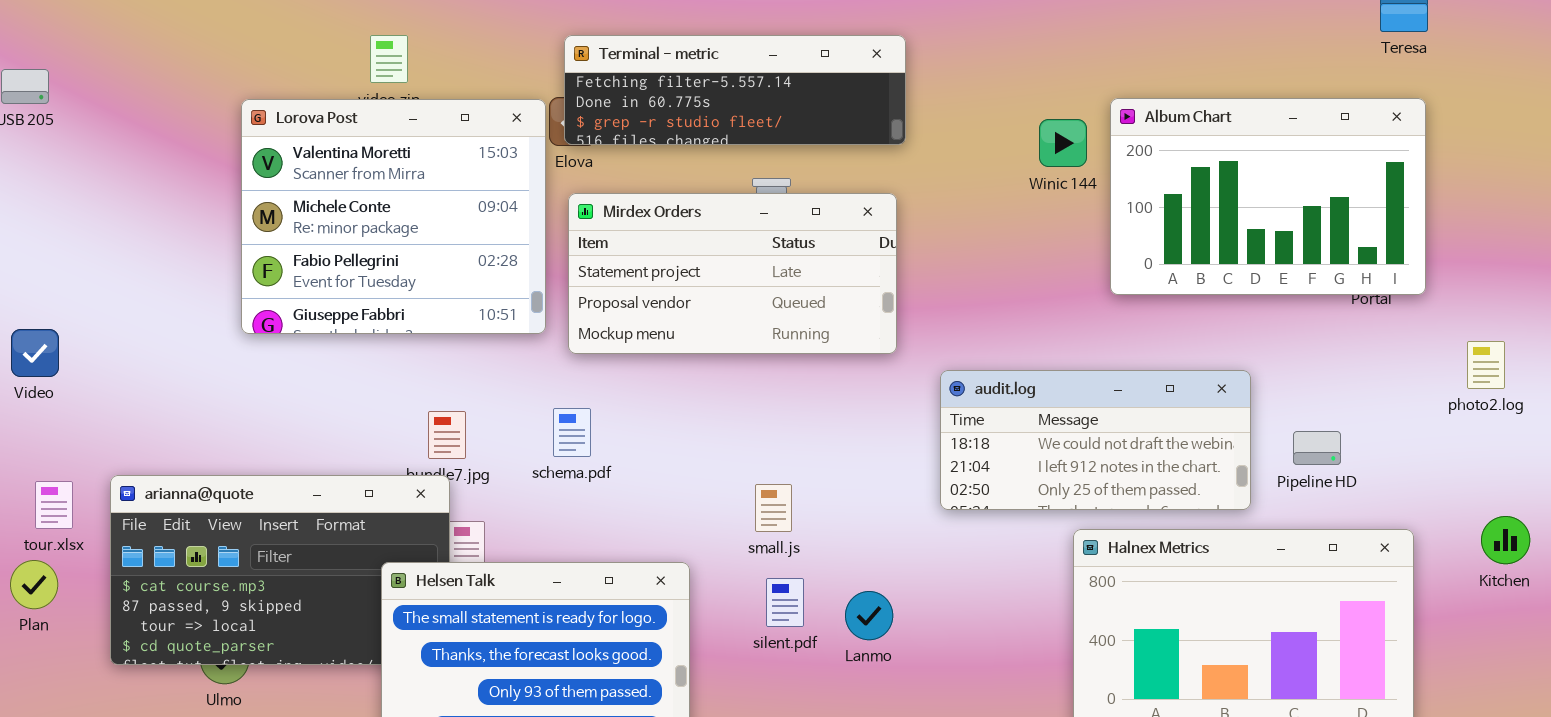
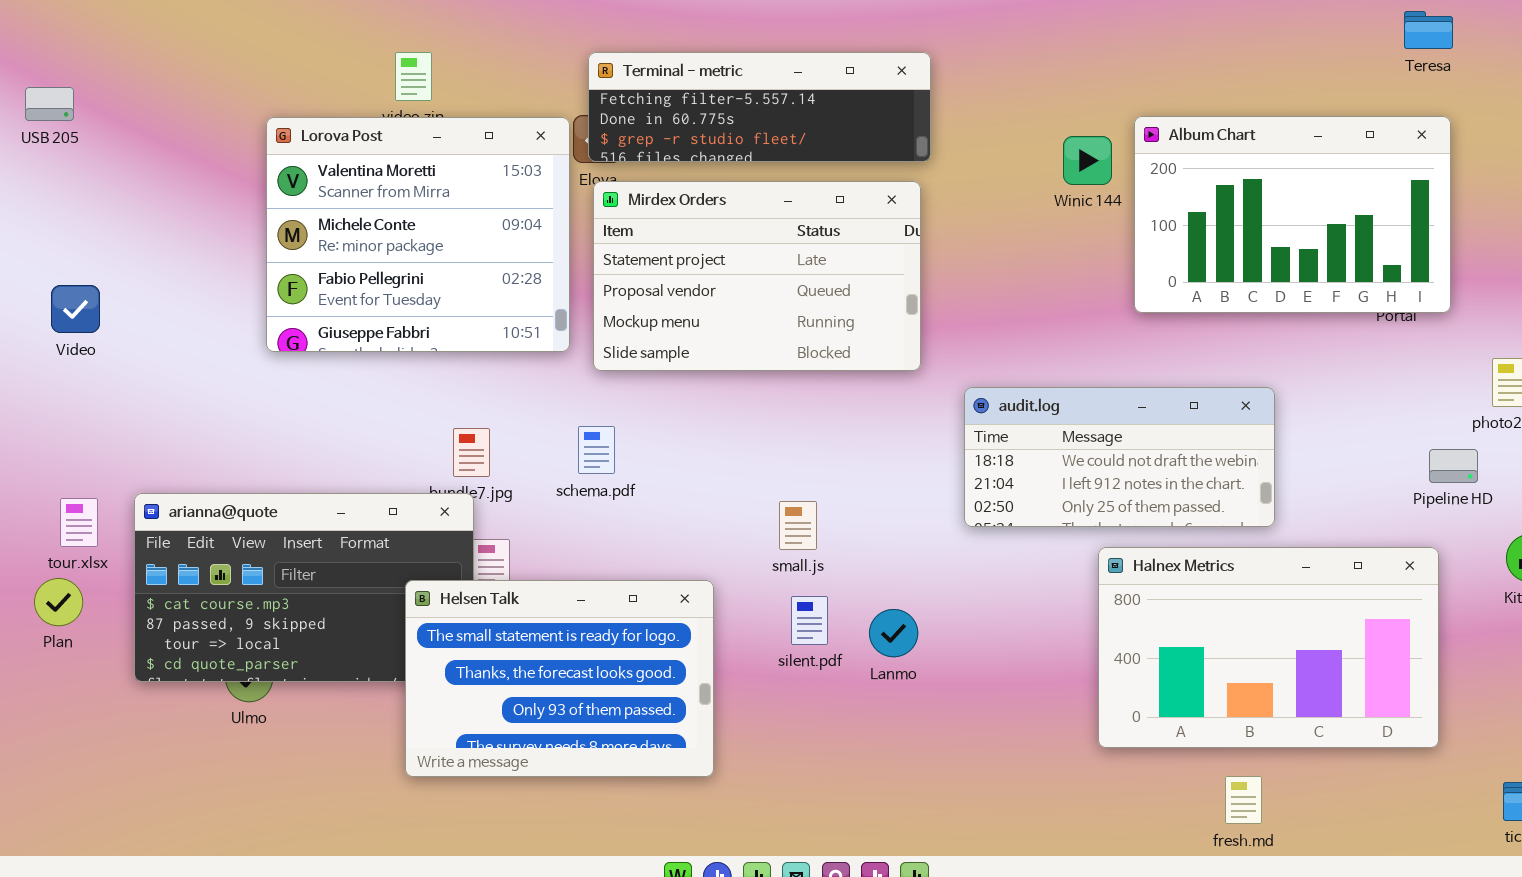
Mirdex Orders: [568,193,897,354] -> [593,181,921,371], resized
Video: [11,329,59,377] -> [51,285,100,333], moved
Pipeline HD: [1293,431,1341,465] -> [1429,449,1478,483], moved

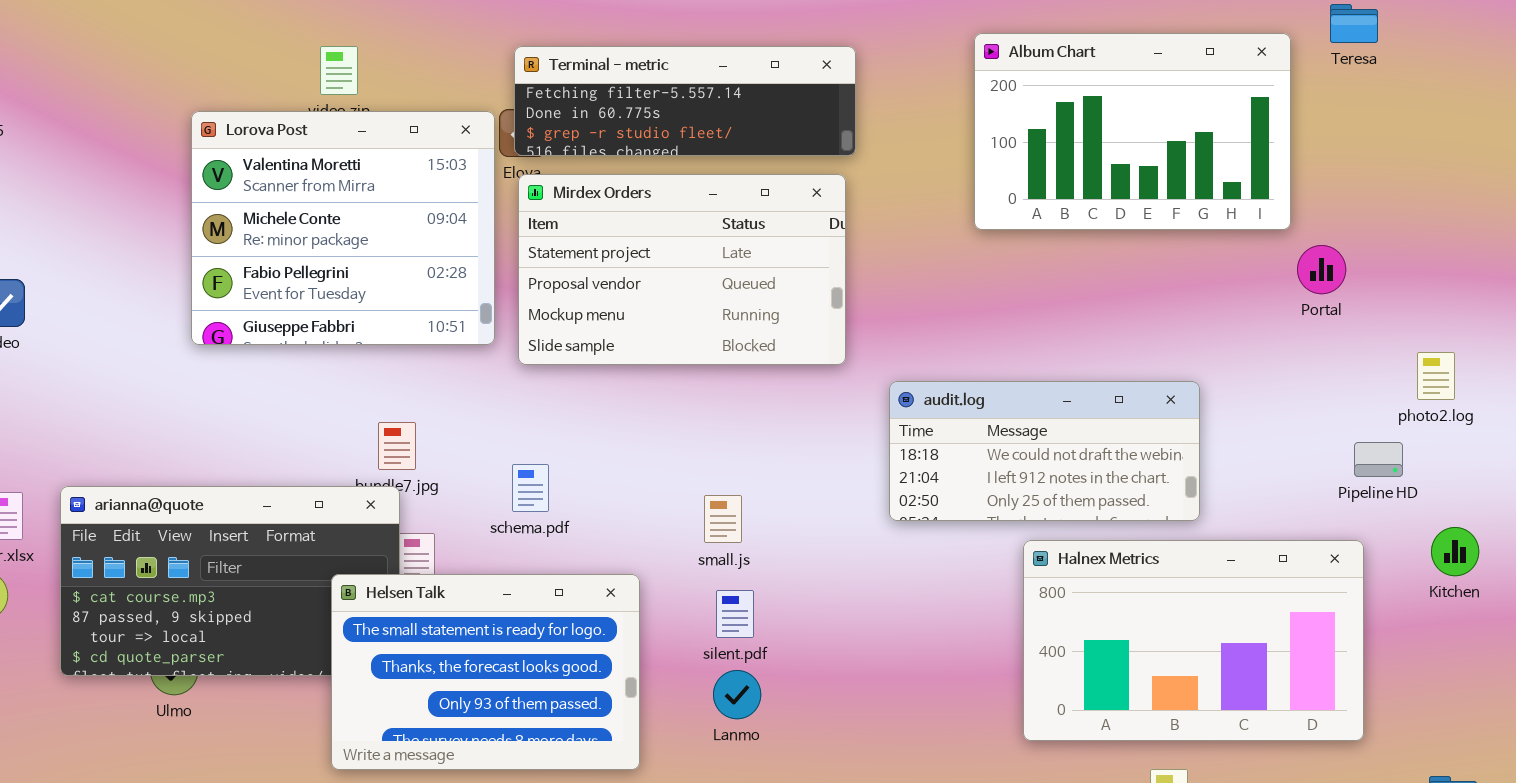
Album Chart: [1134,116,1451,313] -> [974,33,1291,230], moved
schema.pdf: [578,426,615,474] -> [512,464,549,512], moved
Lanmo: [869,609,918,657] -> [713,670,761,719], moved

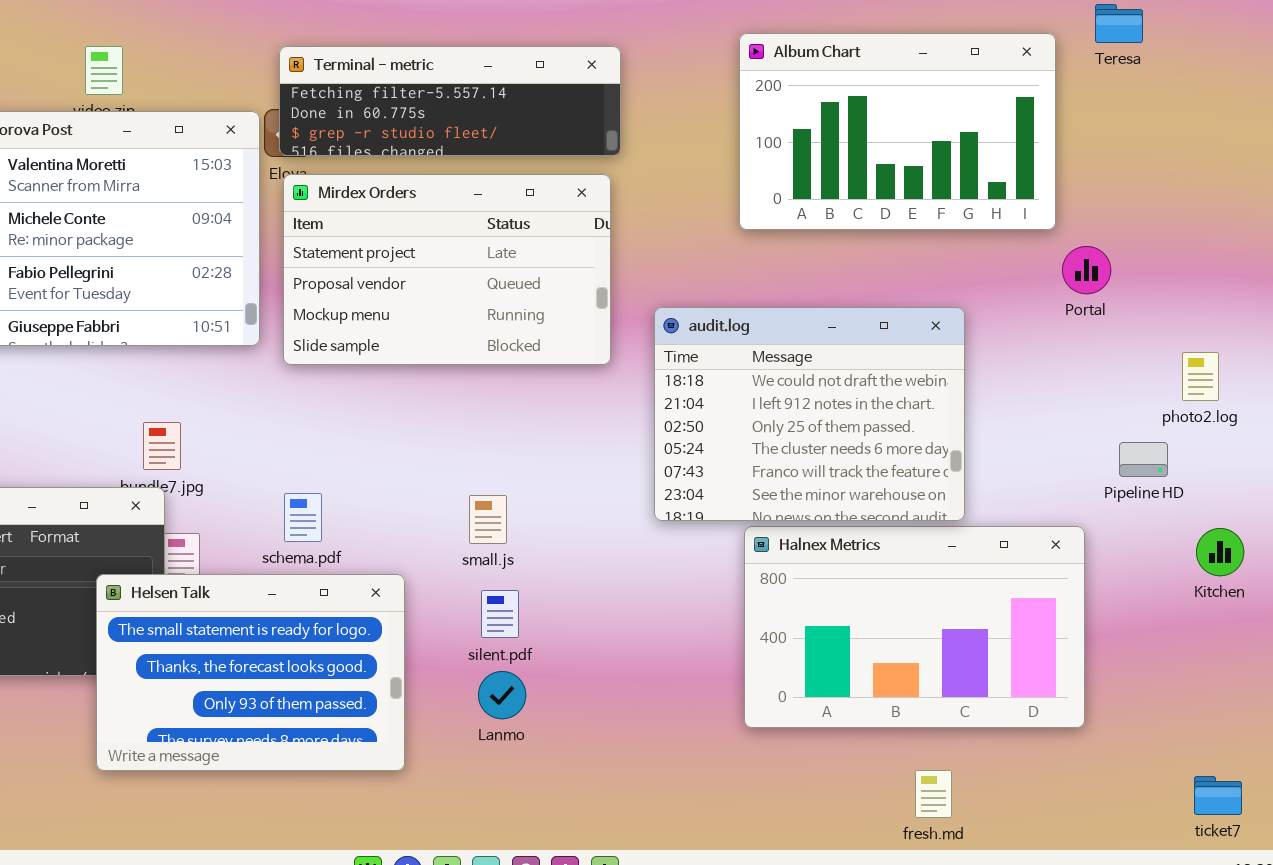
audit.log: [889,381,1200,521] -> [654,307,965,521], resized
schema.pdf: [512,464,549,512] -> [284,493,322,542], moved
Halnex Metrics: [1023,540,1364,741] -> [744,526,1085,728], moved

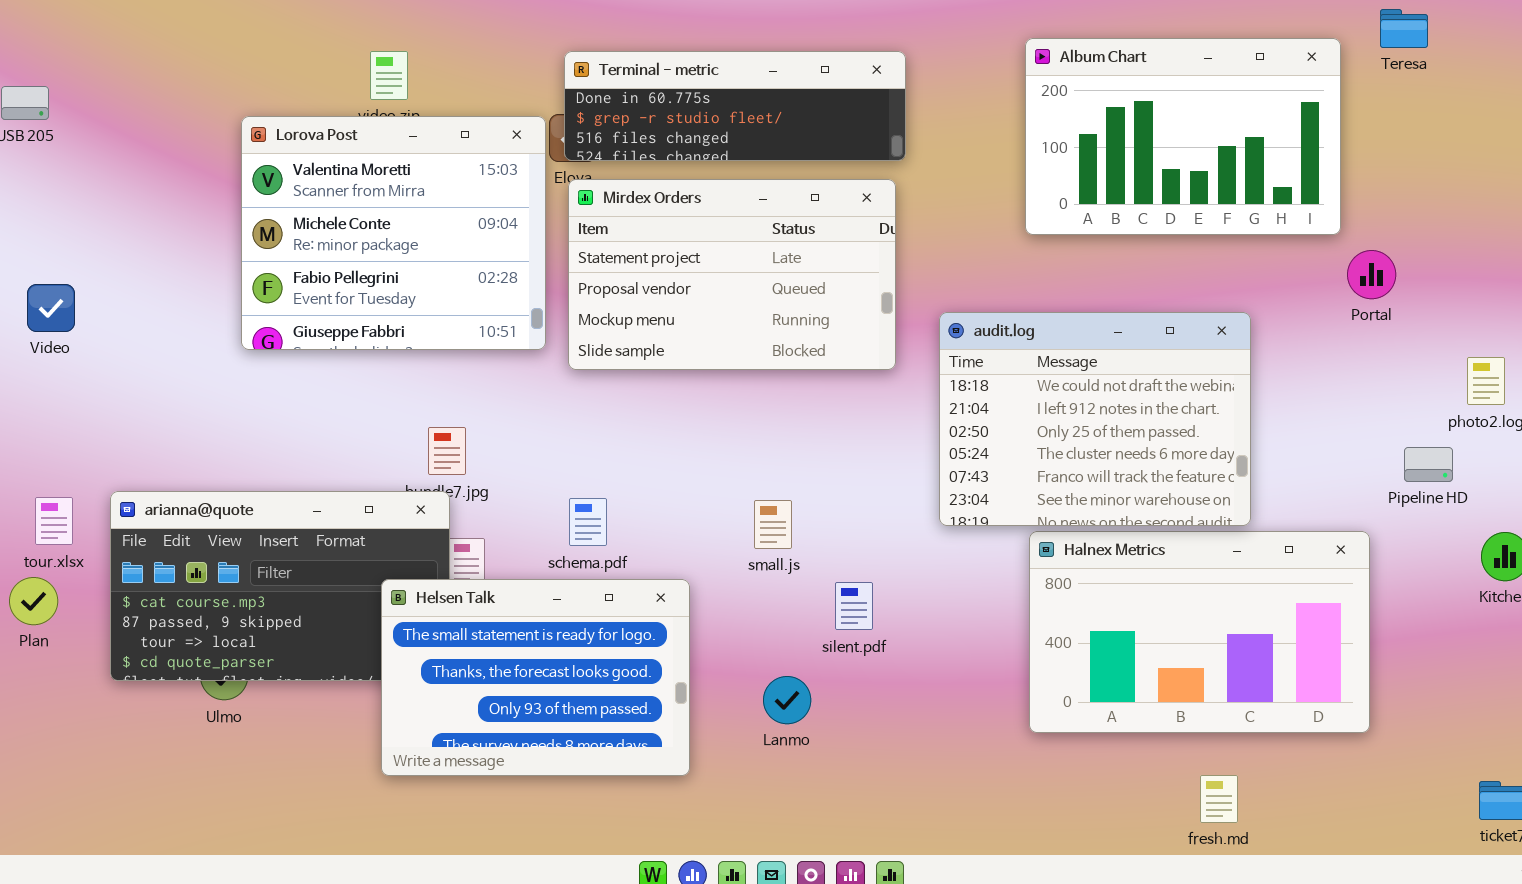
Terminal - metric: [279,46,621,156] -> [564,51,906,161], scrolled down 1 row
silent.pdf: [481,590,519,638] -> [835,582,873,630], moved

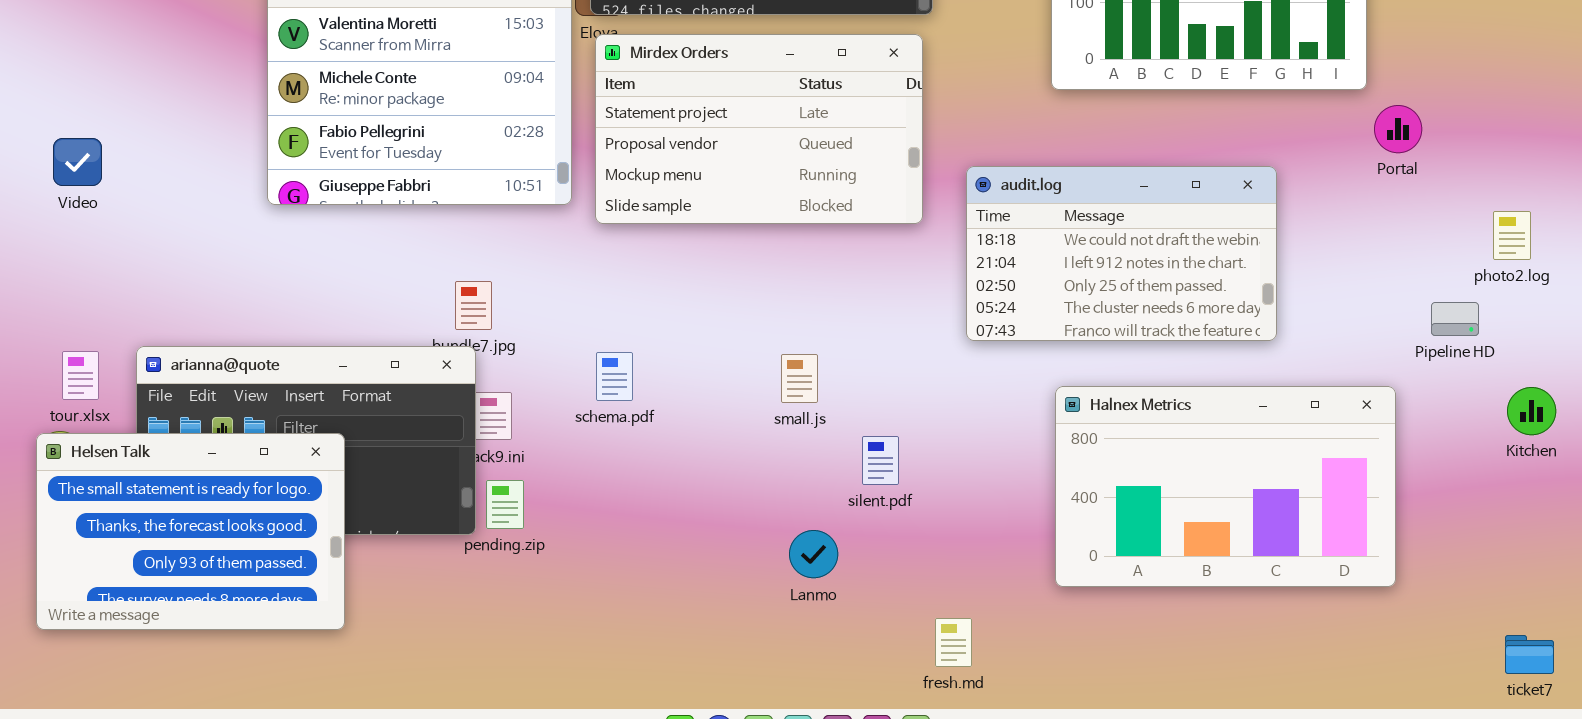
audit.log: [939,312,1251,526] -> [966,166,1277,341], resized
Helsen Talk: [381,579,690,776] -> [36,433,345,630], moved
fresh.md: [1200,775,1238,823] -> [935,618,972,667], moved

